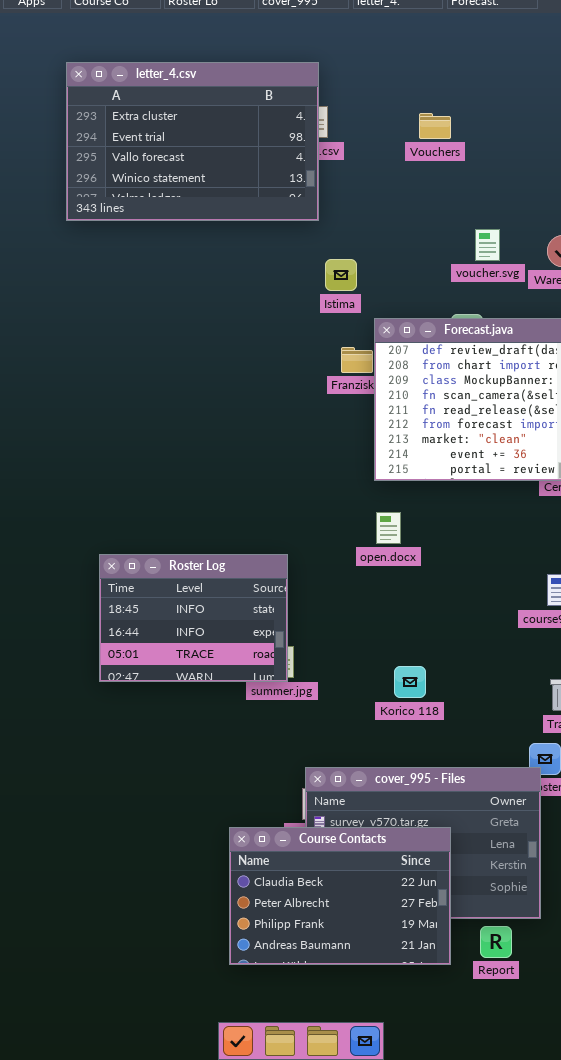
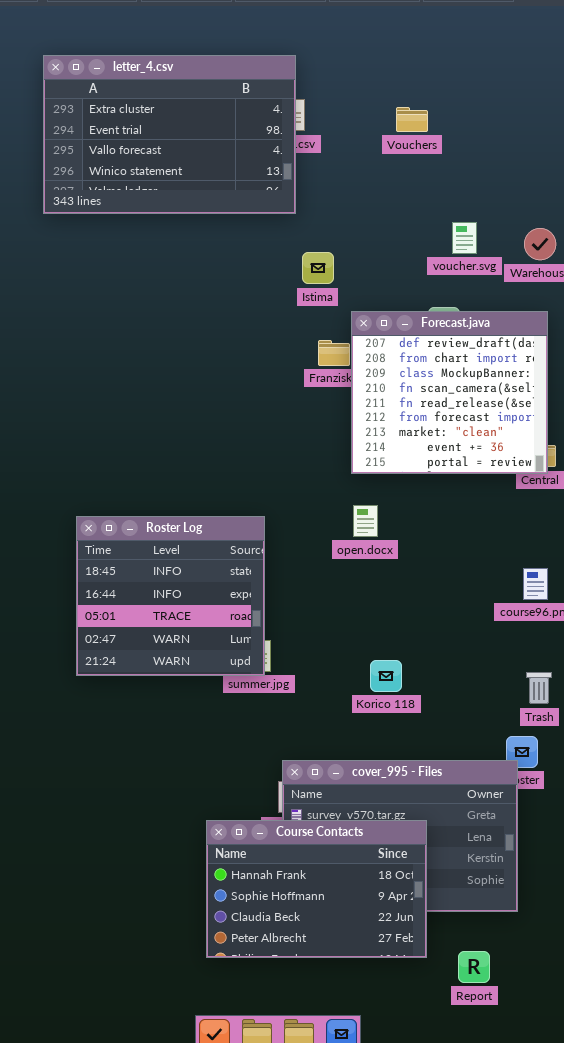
Roster Log: [99,554,288,682] -> [76,516,265,676], resized
Course Contacts: [229,827,451,965] -> [206,820,427,958], scrolled up 2 rows
Report: [480,926,512,958] -> [458,951,490,983], moved

